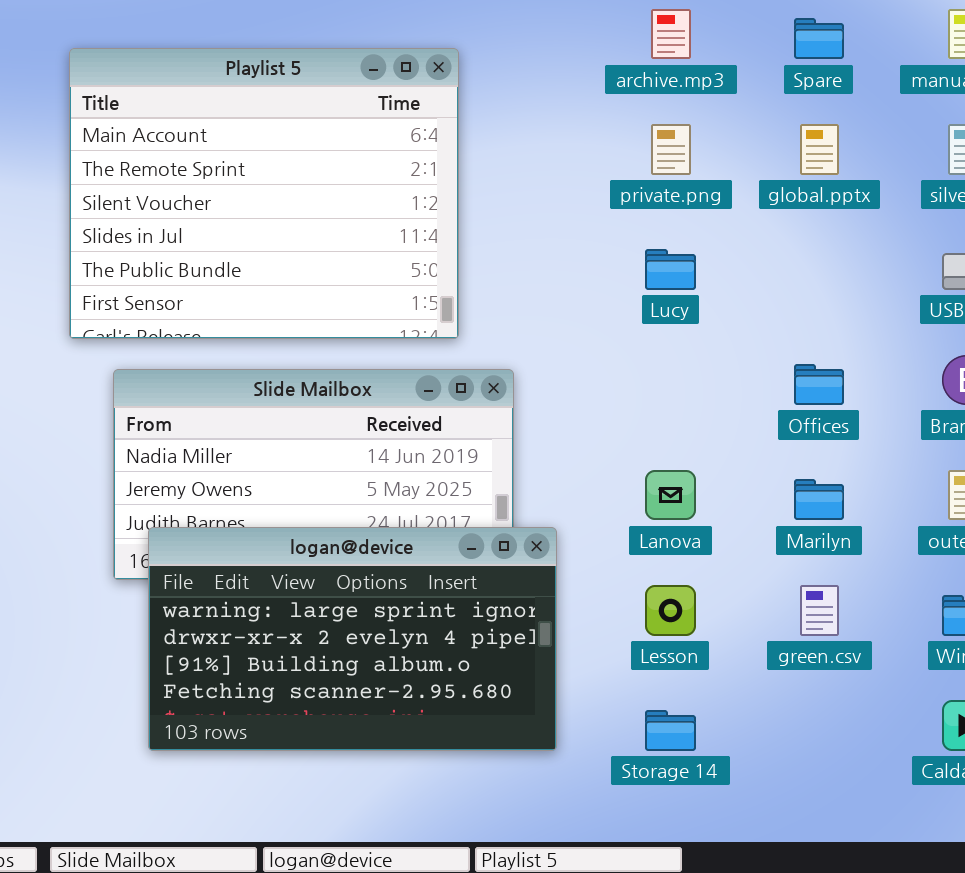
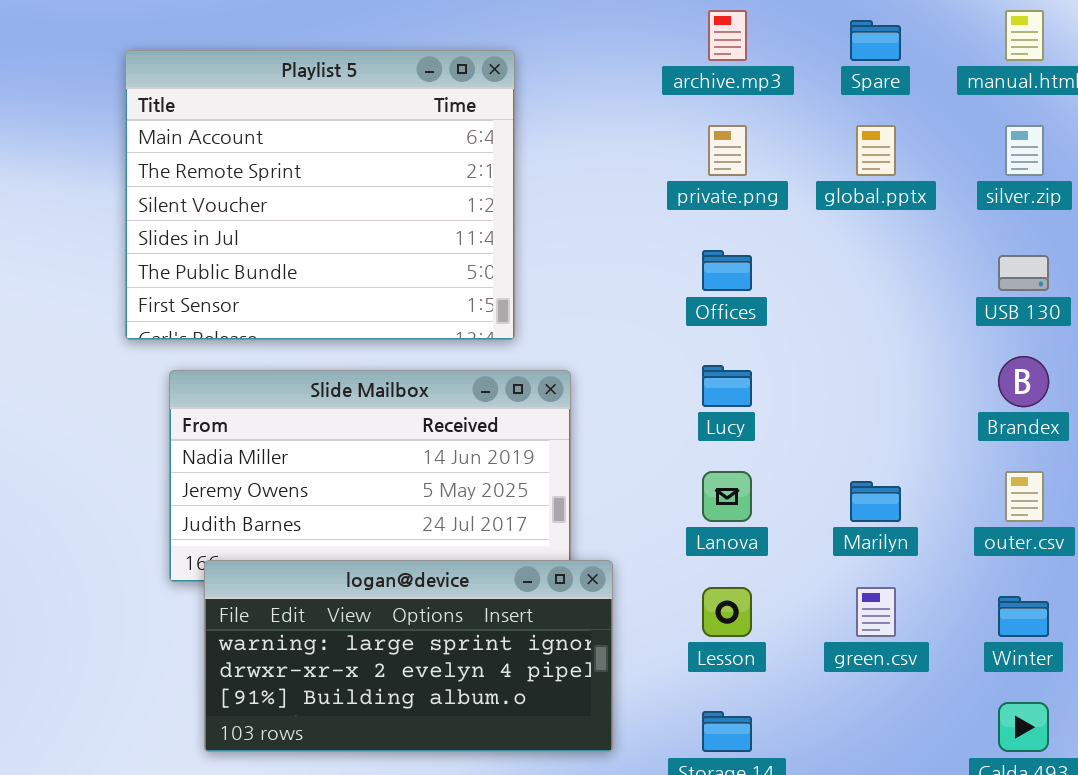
Lucy: [645,249,696,290] -> [702,365,752,407], moved
Offices: [794,364,844,405] -> [702,250,752,291], moved
logan@device: [148,527,557,751] -> [204,560,613,752], resized

